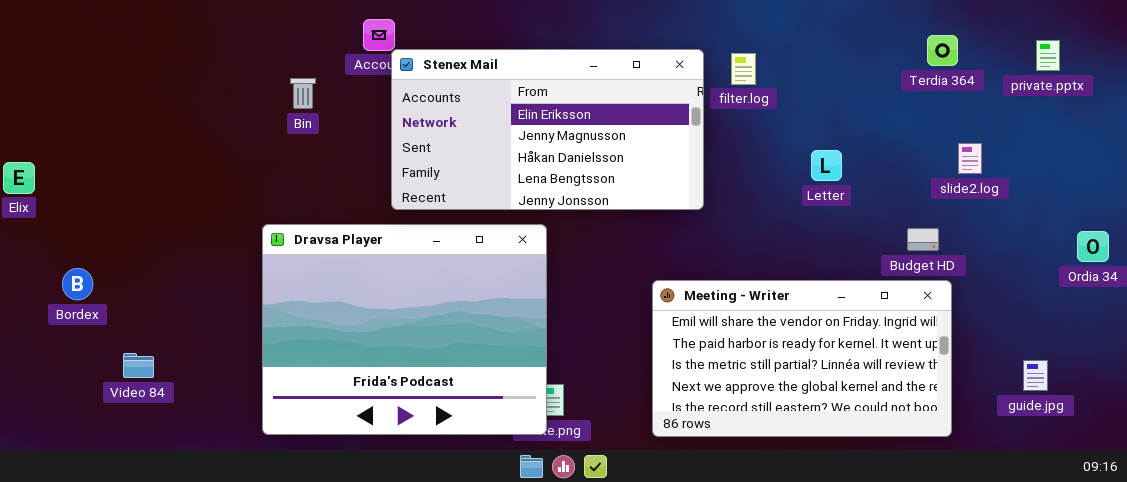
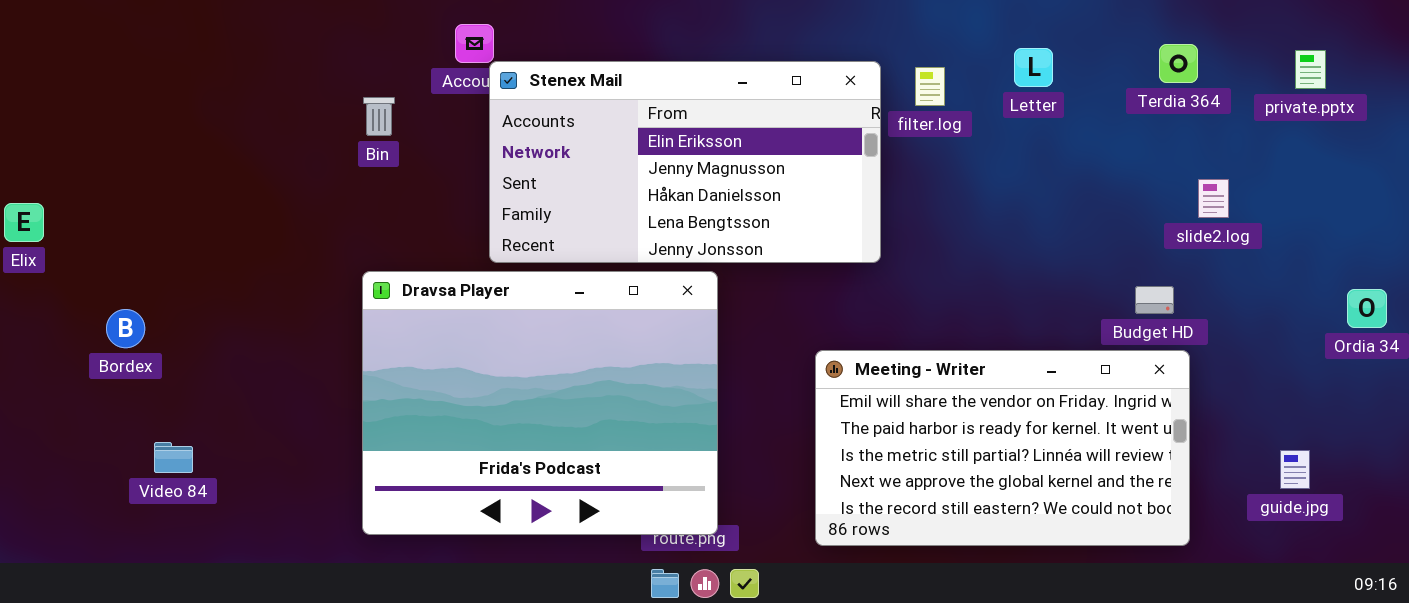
Letter: [811,150,842,181] -> [1014,48,1053,87], moved
Dravsa Player: [262,224,547,435] -> [362,271,718,535], moved
Bordex: [62,268,93,300] -> [106,309,145,348], moved

